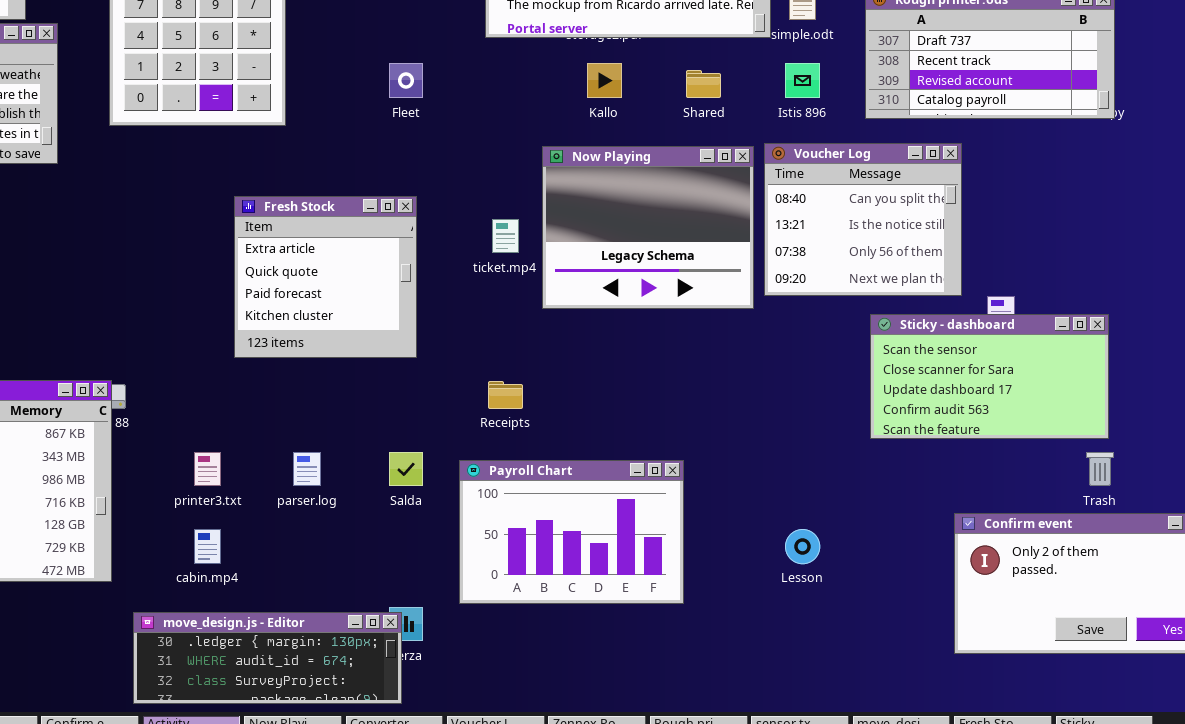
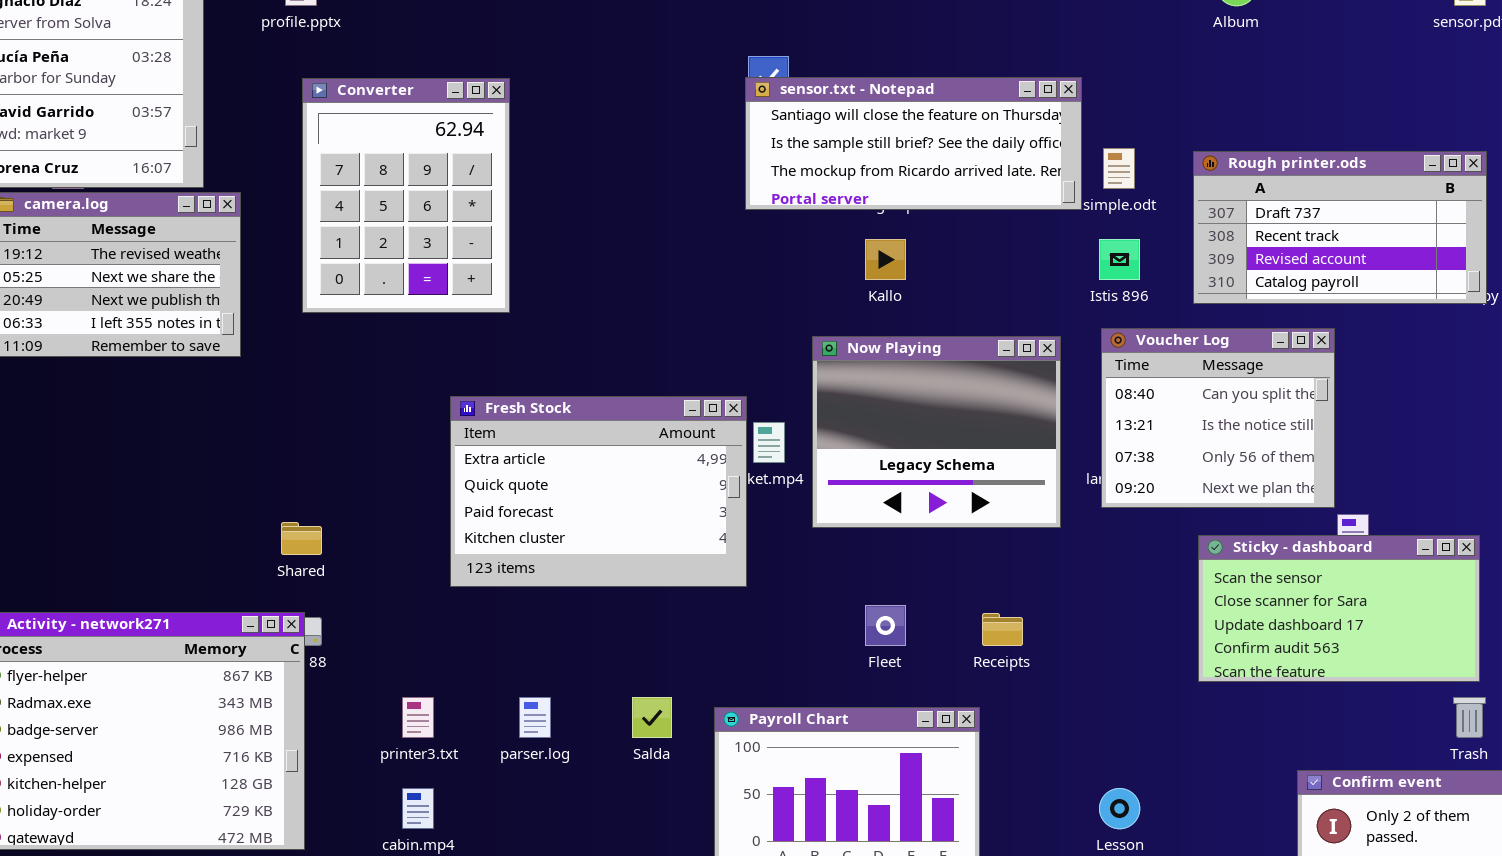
Fleet: [389,63,423,98] -> [865,605,906,646], moved
Shared: [686,70,721,98] -> [281,522,322,555], moved
Voucher Log: [764,143,962,296] -> [1101,328,1335,508], moved
Fresh Stock: [234,196,417,358] -> [450,396,747,587], resized
Receipts: [488,381,523,409] -> [982,613,1023,646], moved

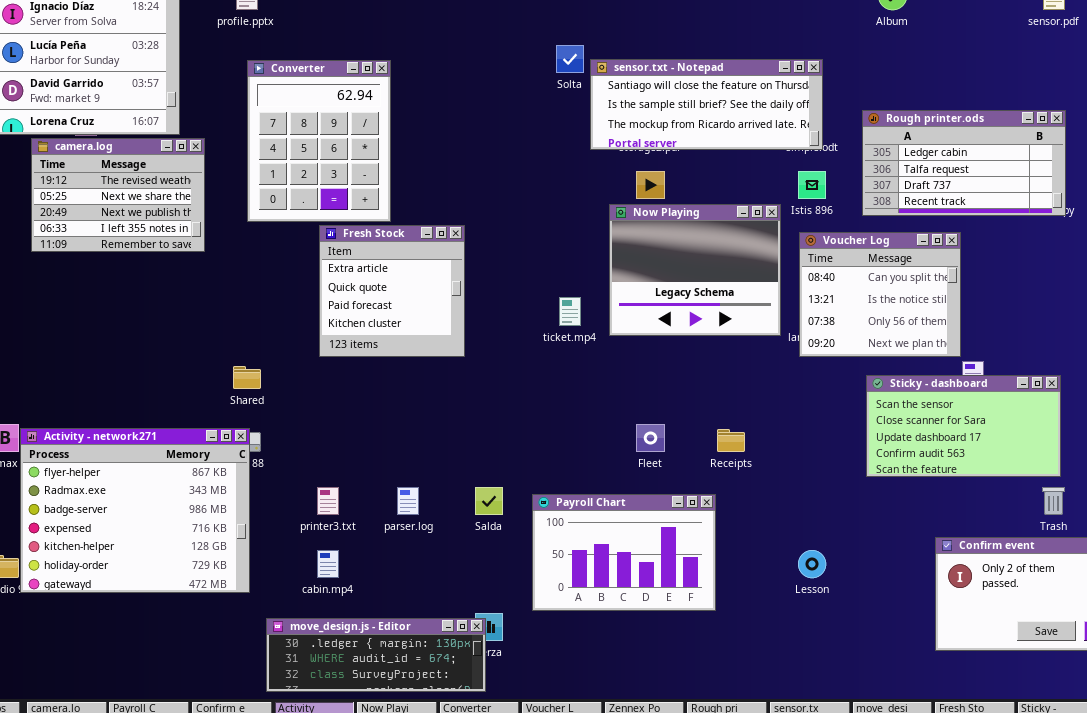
sensor.txt - Notepad: [745,77,1082,210] -> [590,59,823,150], moved
Rough printer.ods: [1193,151,1487,304] -> [862,110,1066,216], scrolled up 2 rows
Now Playing: [812,336,1061,528] -> [609,204,781,336], moved
Fresh Stock: [450,396,747,587] -> [319,225,465,357], moved, resized

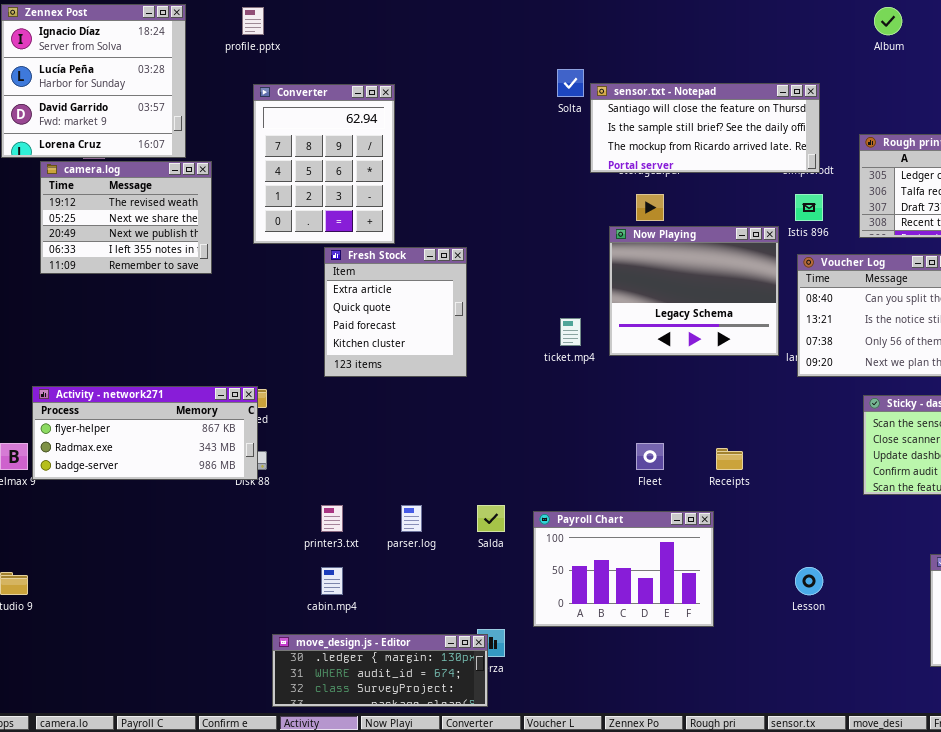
Activity - network271: [20,428,250,593] -> [32,386,258,480], moved, resized

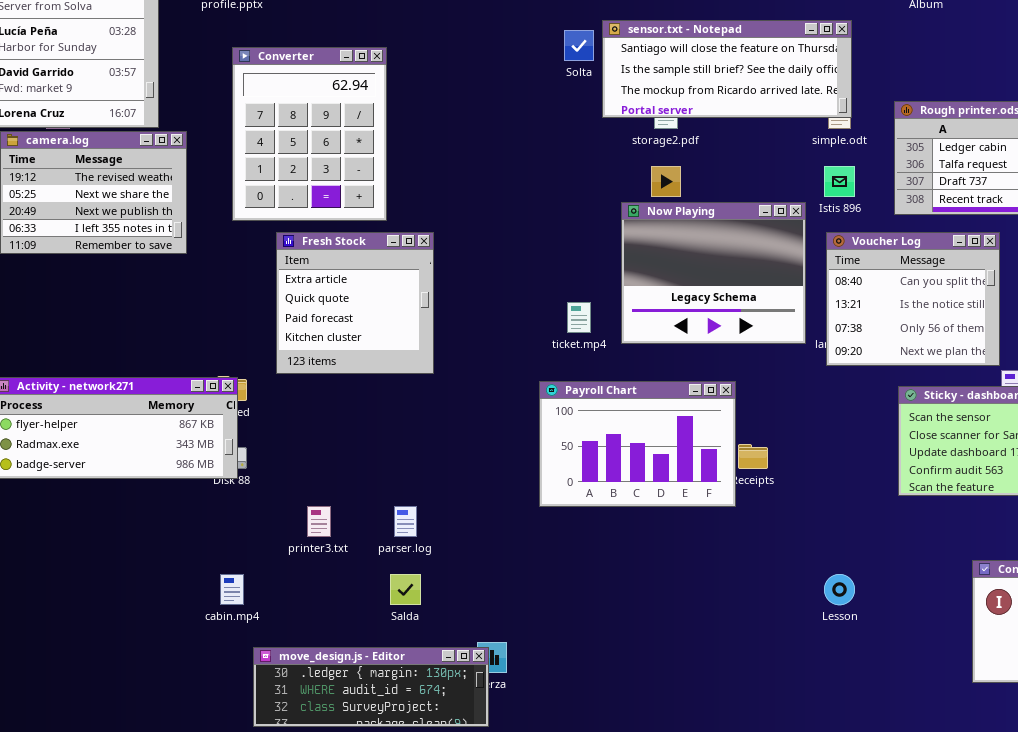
sensor.txt - Notepad: [590,83,820,173] -> [602,20,852,118], moved
Fresh Stock: [324,247,467,377] -> [276,232,434,374], moved
Salda: [477,505,505,532] -> [390,574,421,605], moved
Payroll Chart: [533,511,714,627] -> [539,381,736,507], moved
cabin.mp4: [321,567,343,595] -> [220,574,244,605], moved

